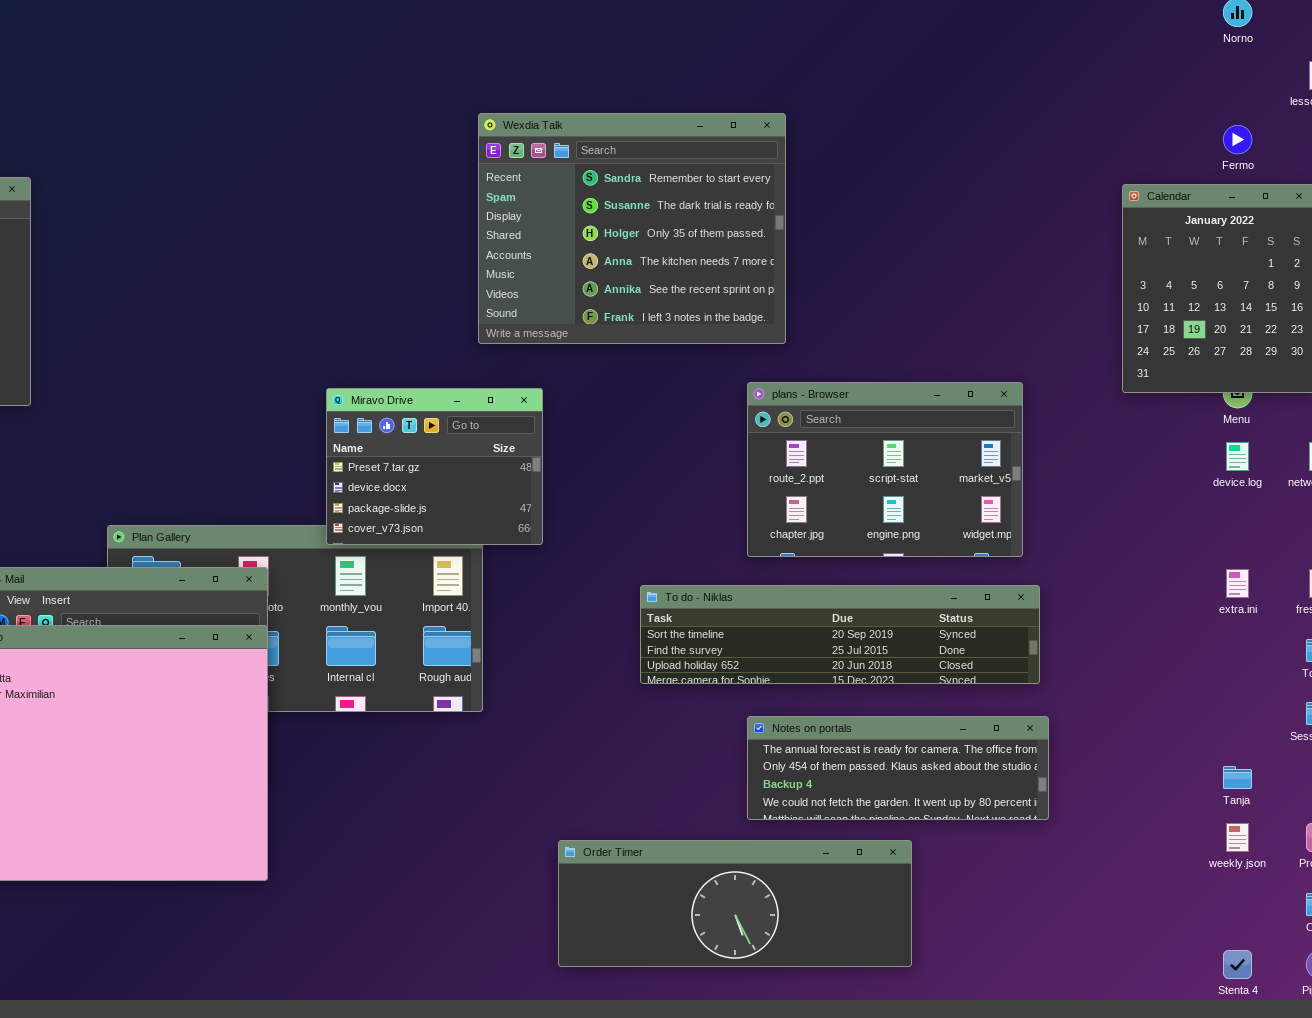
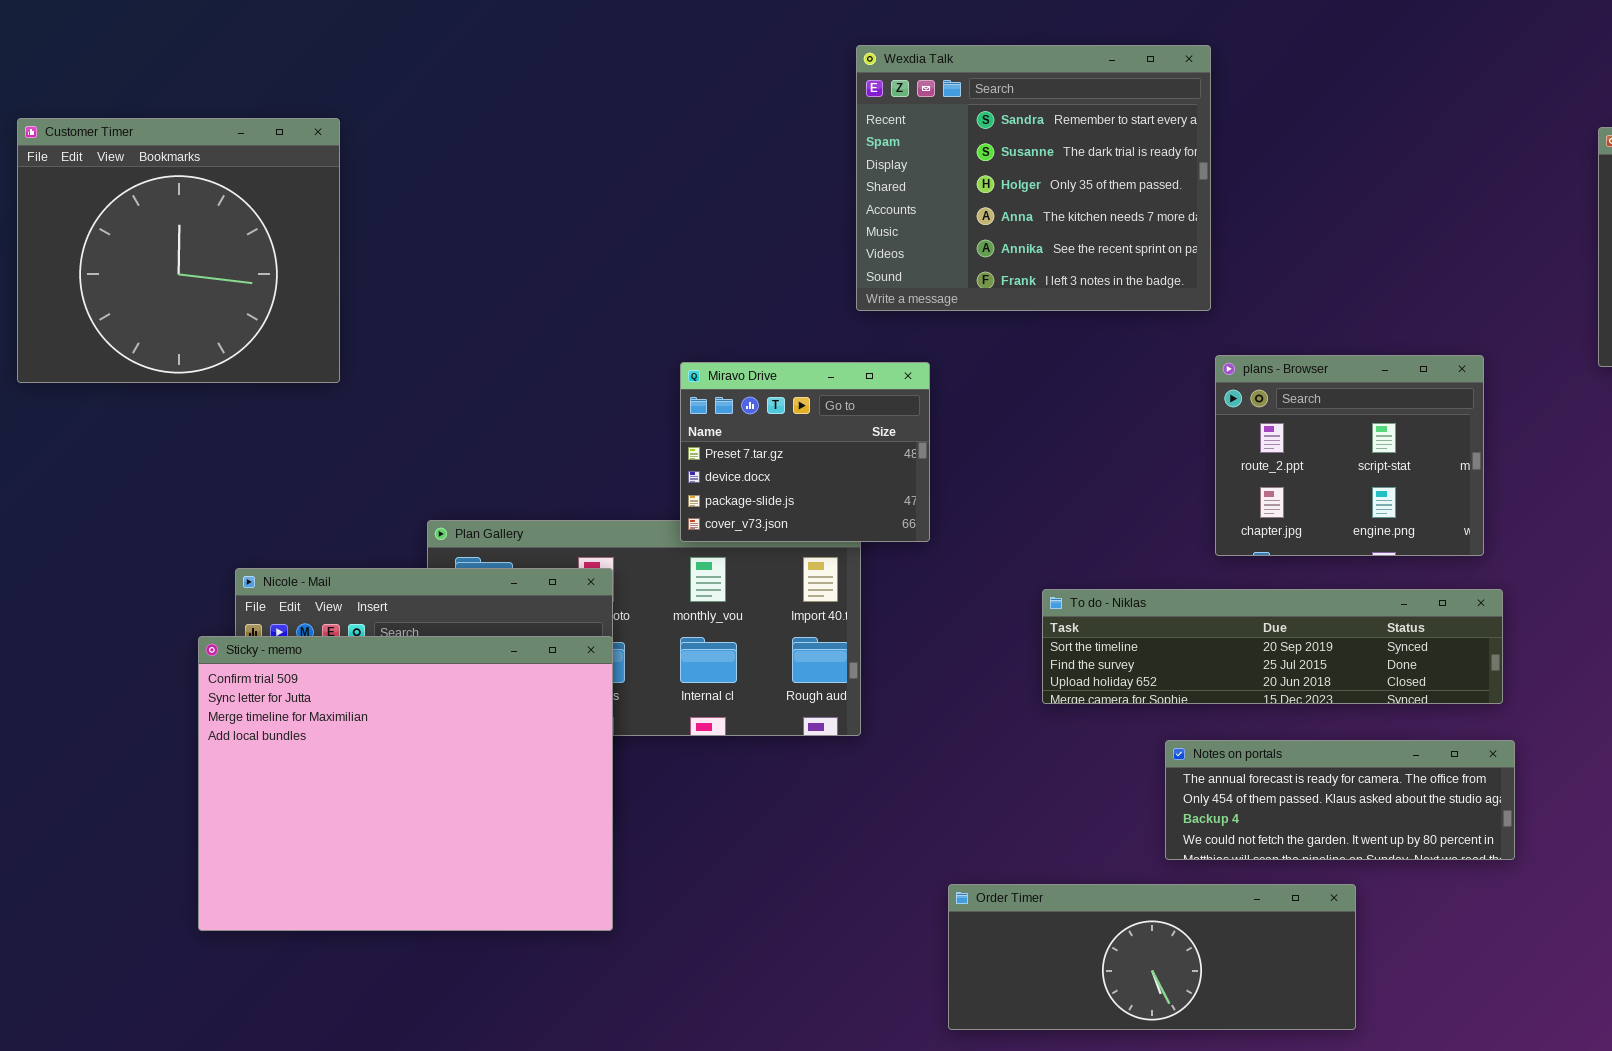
plans - Browser: [747,382,1023,557] -> [1215,355,1484,556], resized

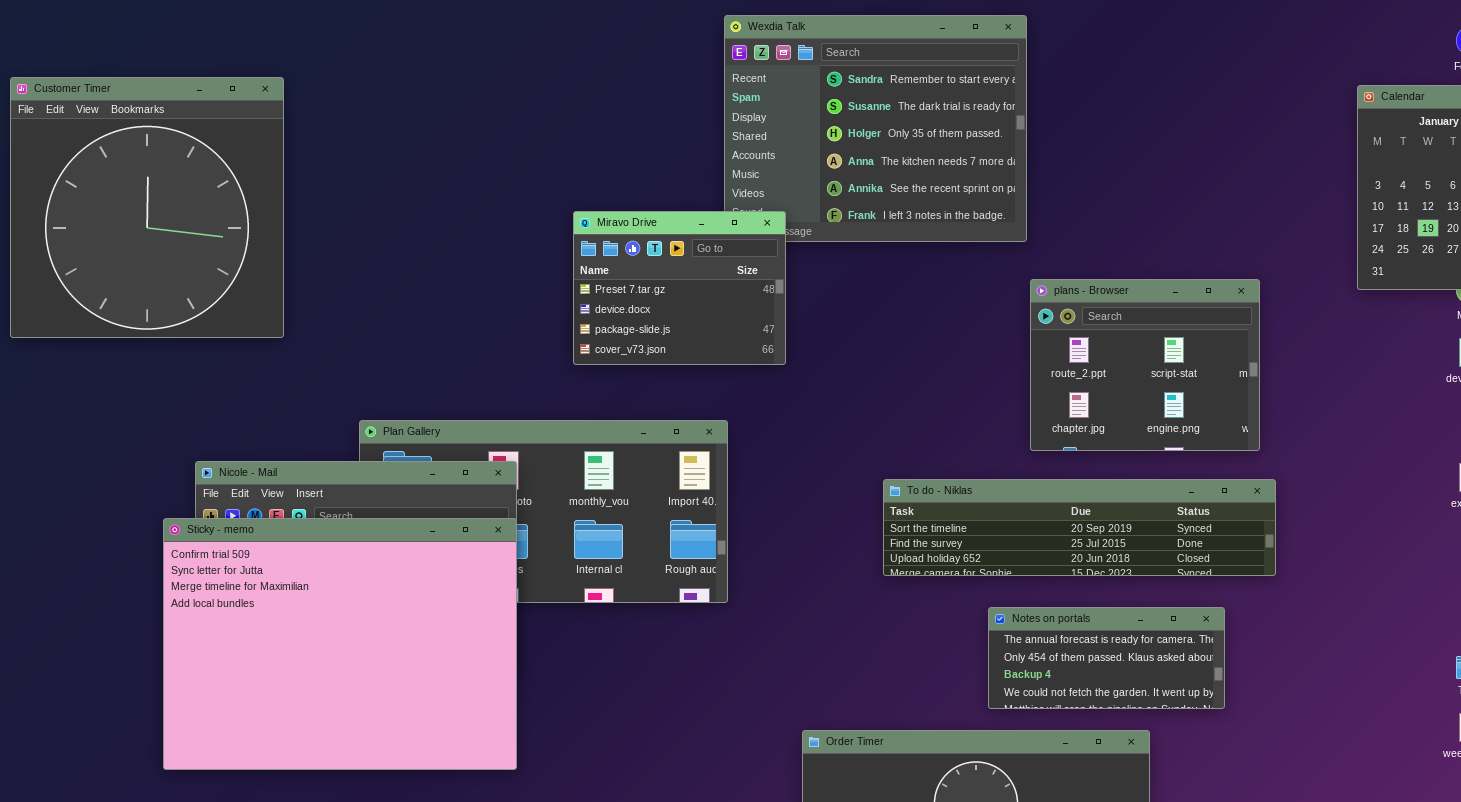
Customer Timer: [17,118,340,383] -> [10,77,284,338], resized
Miravo Drive: [680,362,930,542] -> [573,211,786,365], moved
Notes on portals: [1165,740,1515,860] -> [988,607,1225,709], resized

